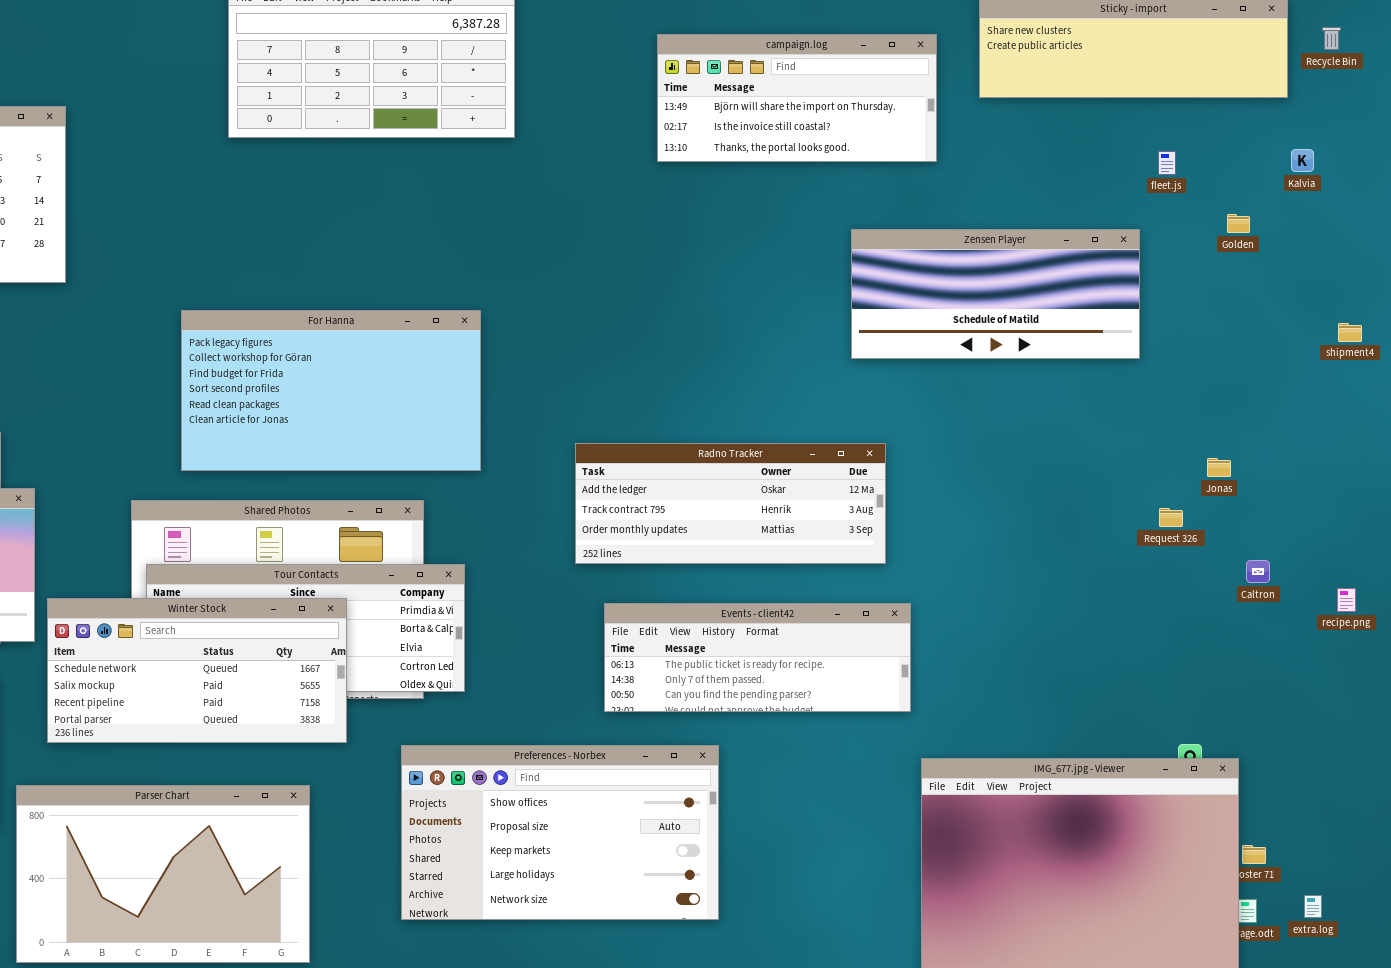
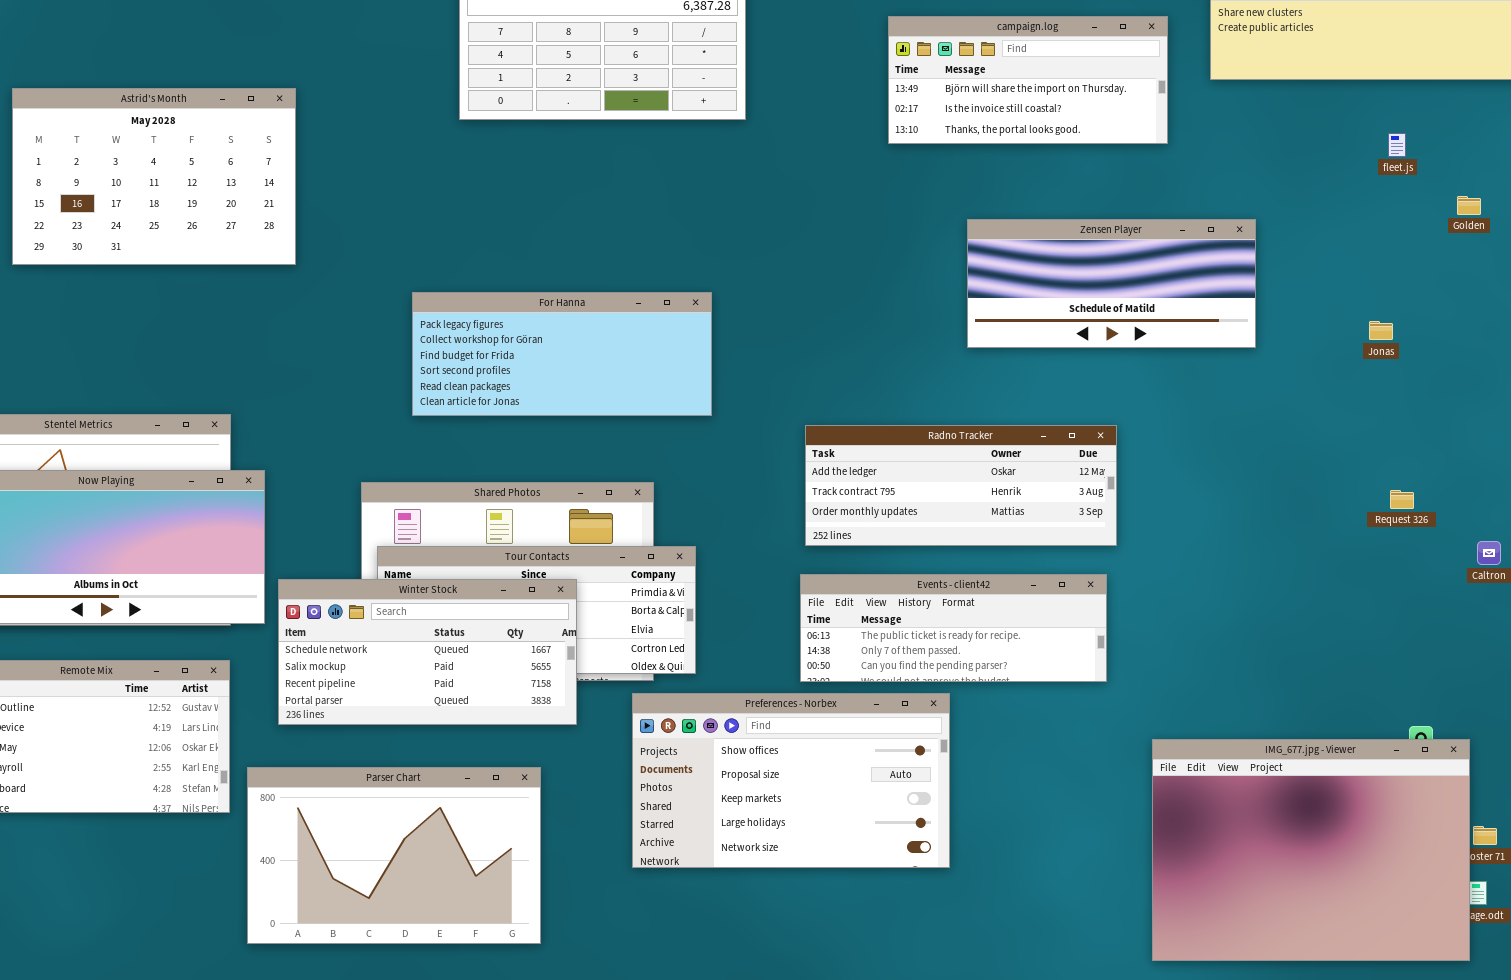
Zensen Player: [851,229,1140,359] -> [967,219,1256,348], moved
For Hanna: [181,310,481,471] -> [412,292,712,416], resized
Jonas: [1207,458,1231,477] -> [1369,321,1393,340], moved
Events - client42: [604,603,911,712] -> [800,574,1107,682], moved
Preferences - Norbex: [401,745,719,920] -> [632,693,950,868], moved

